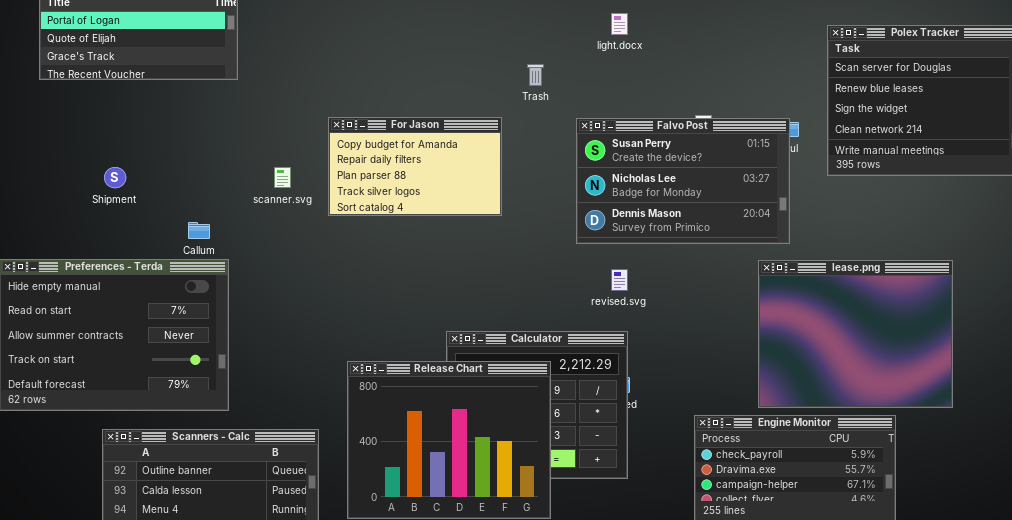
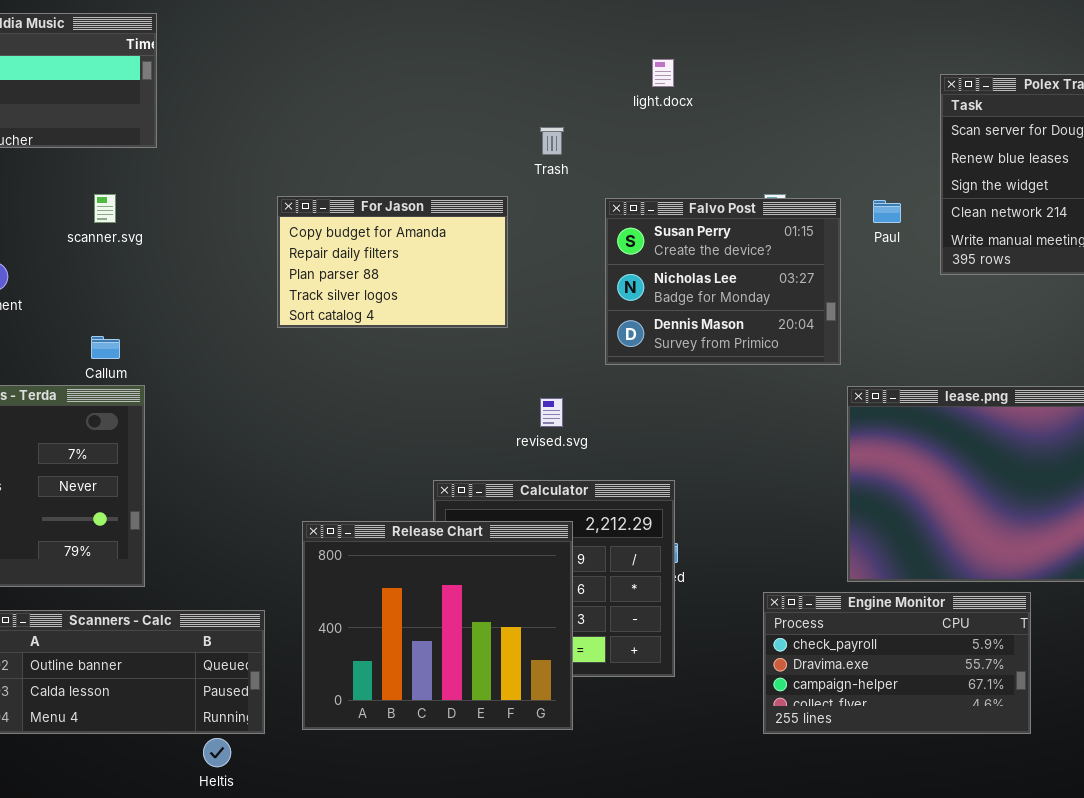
Falvo Post: [576,118,790,244] -> [605,198,841,365], resized
scanner.svg: [274,167,291,188] -> [94,194,116,223], moved
revised.svg: [611,269,628,291] -> [540,398,563,427], moved

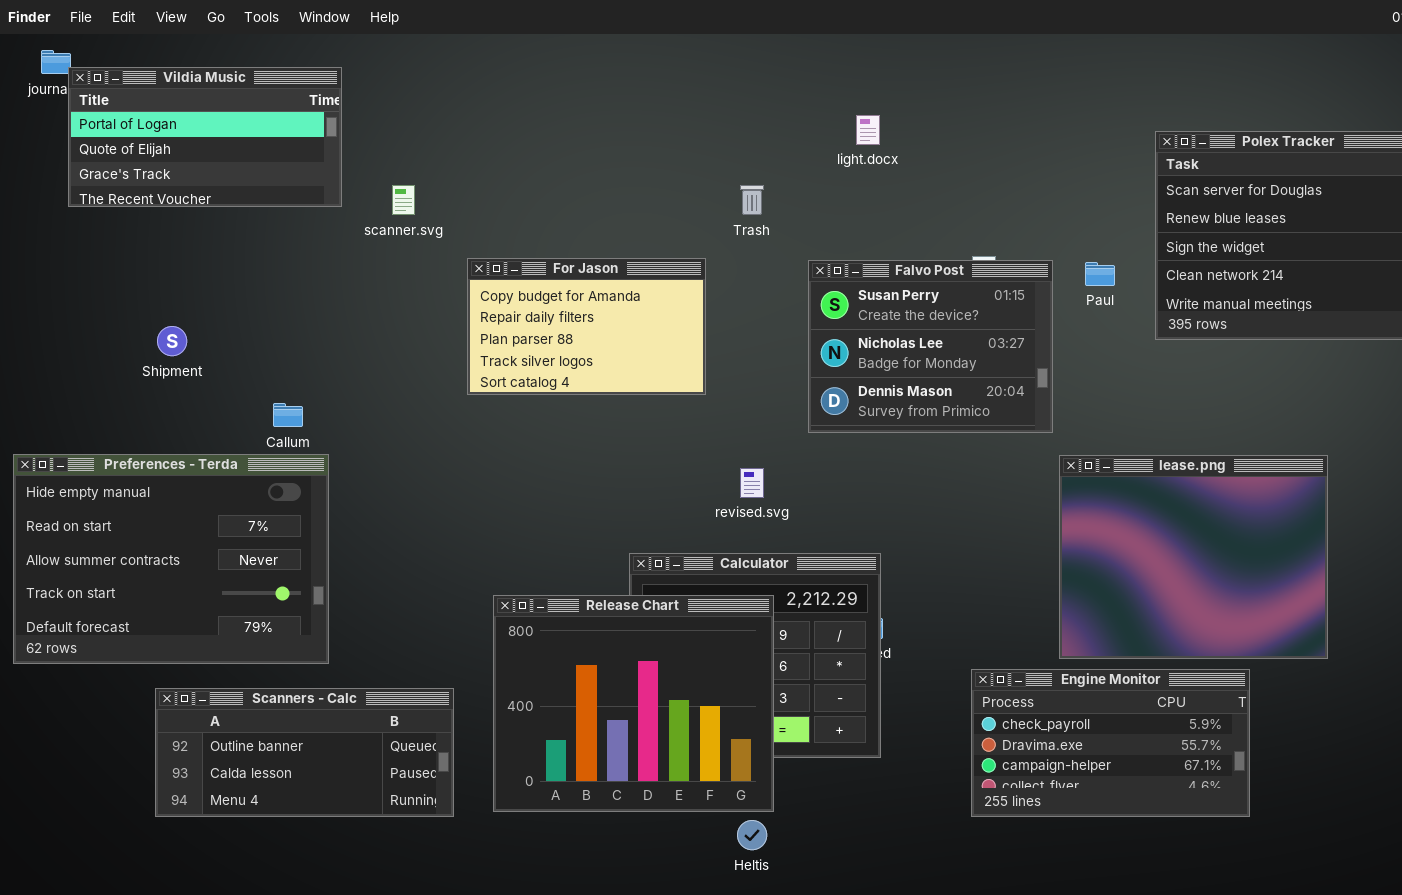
scanner.svg: [94,194,116,223] -> [392,185,415,215], moved
Heltis: [203,738,231,767] -> [737,820,767,850], moved

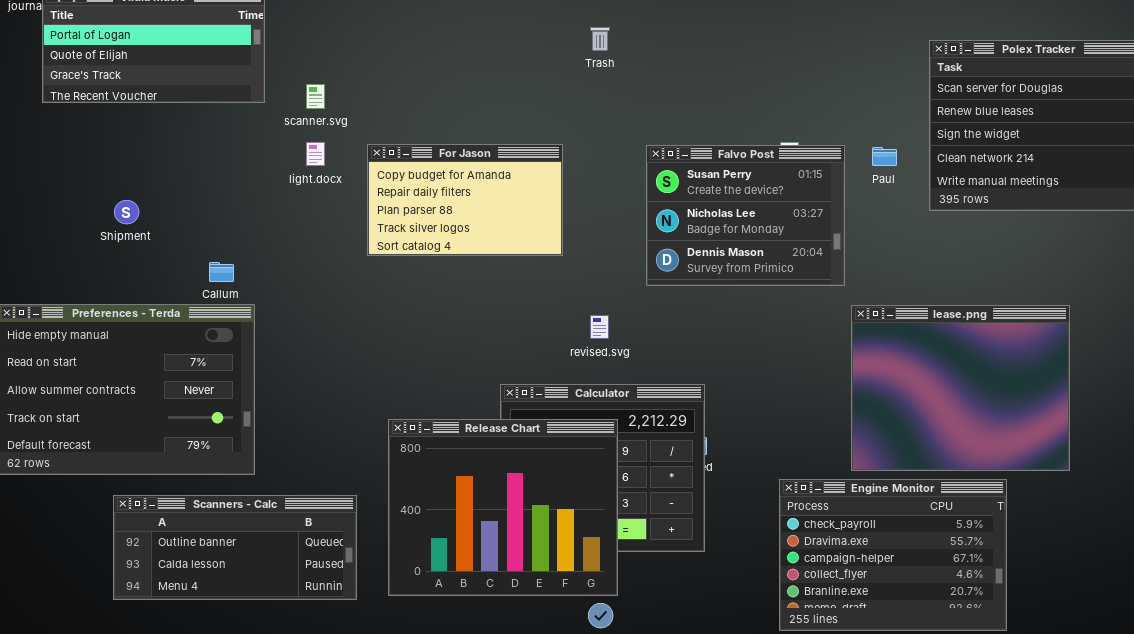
light.docx: [856,115,880,145] -> [306,142,325,166], moved
Trash: [740,185,764,215] -> [590,27,610,51], moved
Engine Monitor: [971,669,1250,817] -> [779,479,1007,631], resized

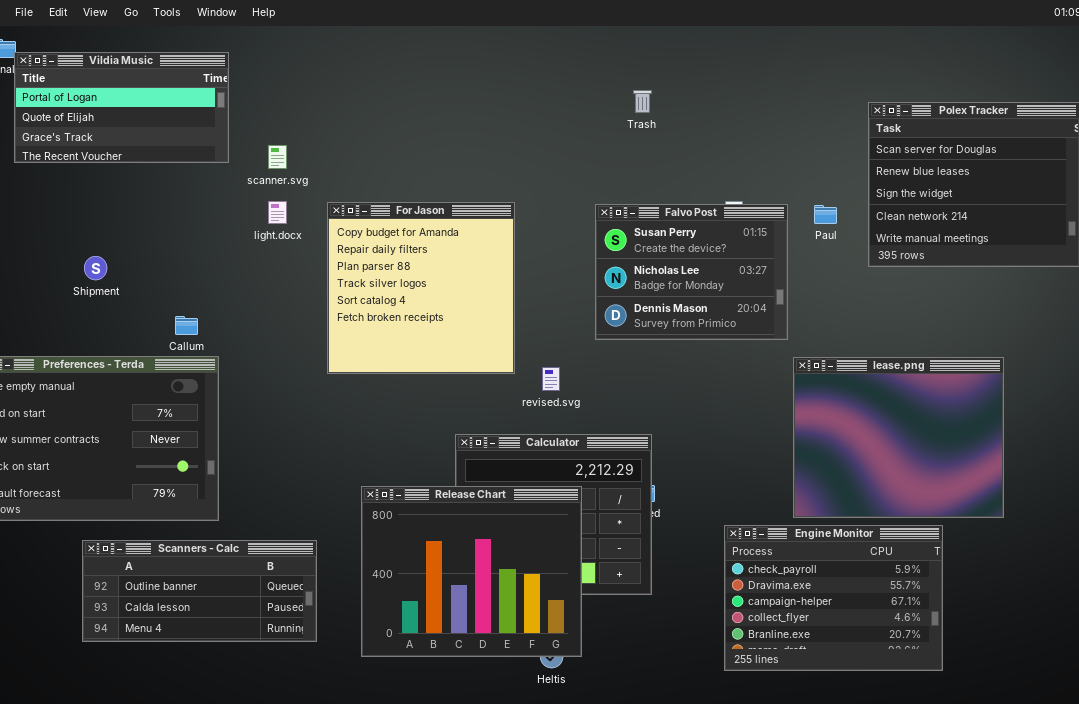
Trash: [590,27,610,51] -> [633,90,652,113], moved
For Jason: [367,144,563,256] -> [327,202,515,374], resized
Release Chart: [388,419,618,596] -> [361,486,582,657], moved

